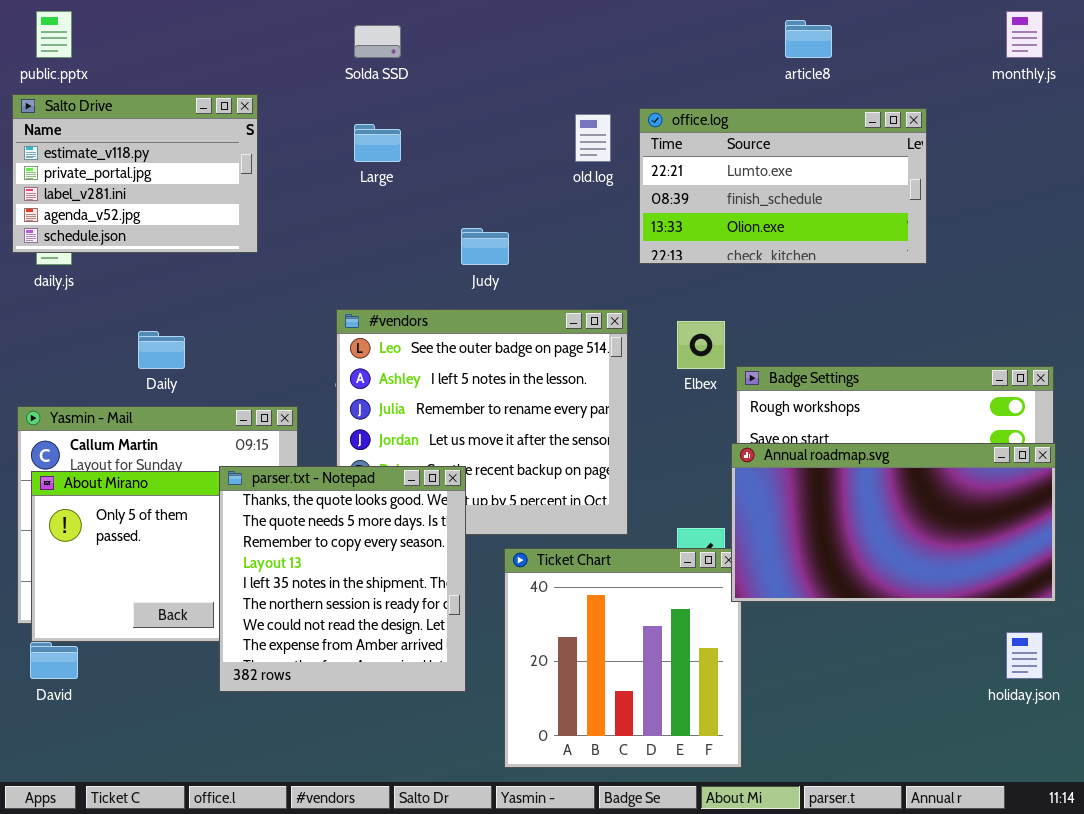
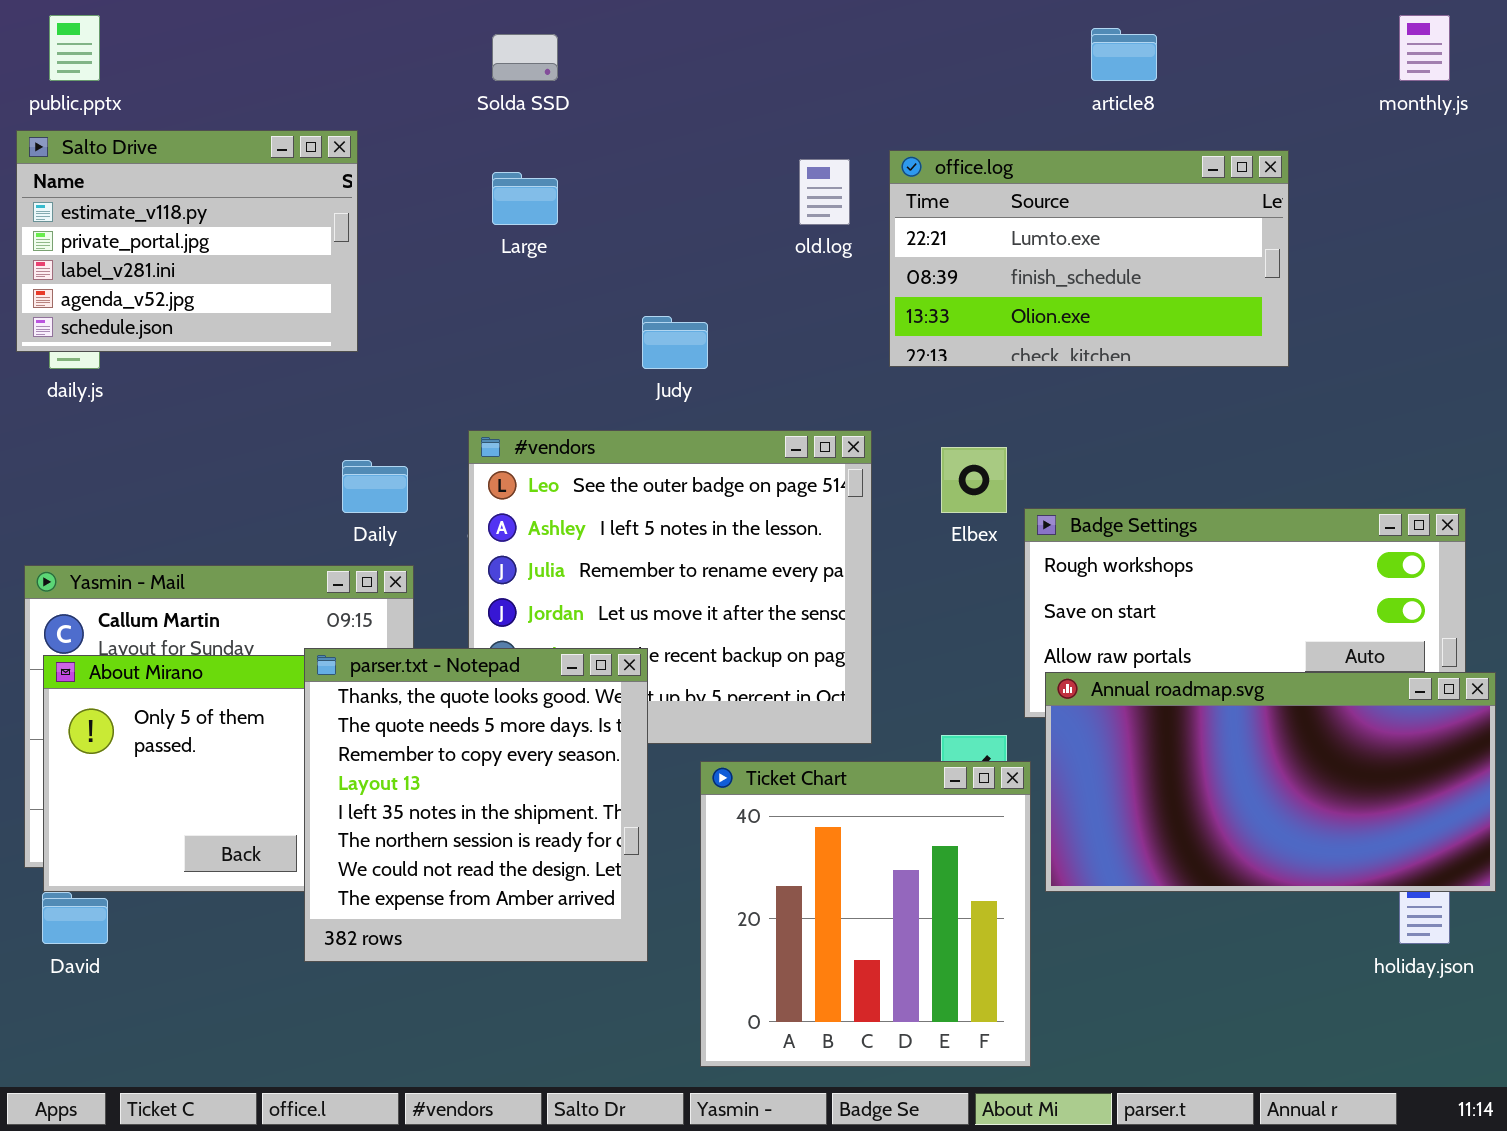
Daily: [138,331,185,369] -> [342,460,408,513], moved
Annual roadmap.svg: [731,443,1056,602] -> [1045,672,1496,892], moved

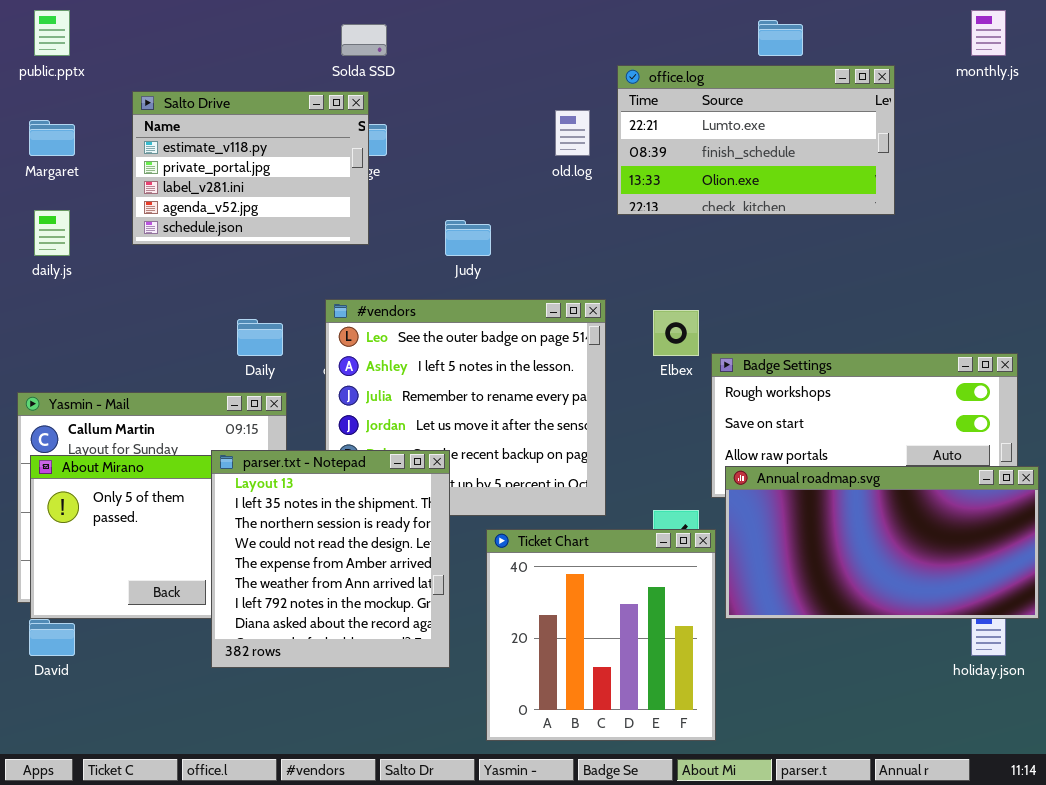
Salto Drive: [16,130,358,352] -> [132,91,369,245], moved
office.log: [889,150,1289,367] -> [617,65,895,215], moved
parser.txt - Notepad: [304,648,648,962] -> [211,450,450,668], scrolled down 3 rows

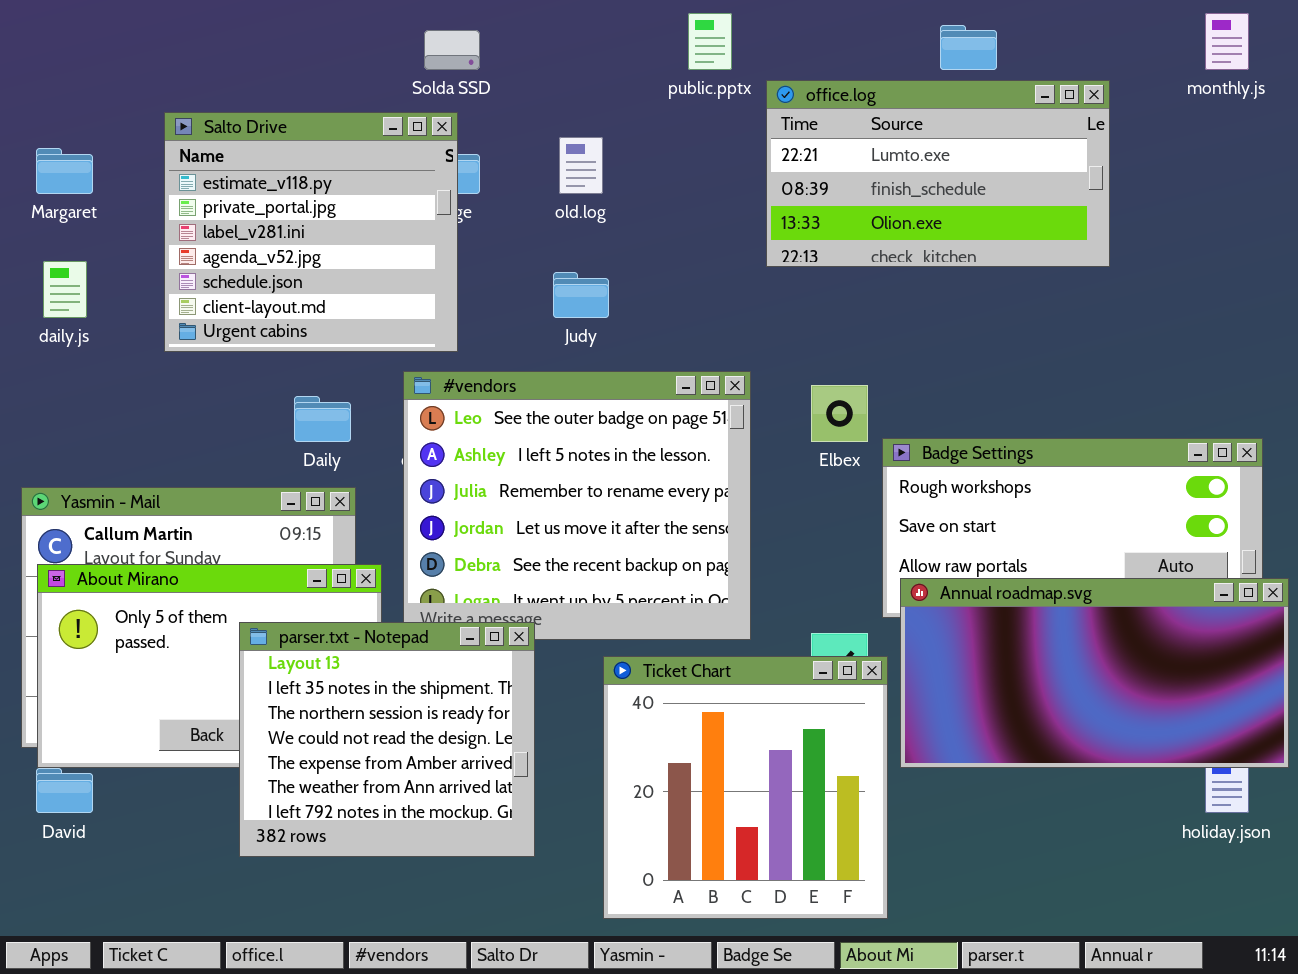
public.pptx: [34,10,70,56] -> [688,13,732,70], moved
Salto Drive: [132,91,369,245] -> [164,112,458,352], resized
old.log: [555,110,590,156] -> [559,137,603,194], moved
parser.txt - Notepad: [211,450,450,668] -> [239,622,535,857], moved, resized

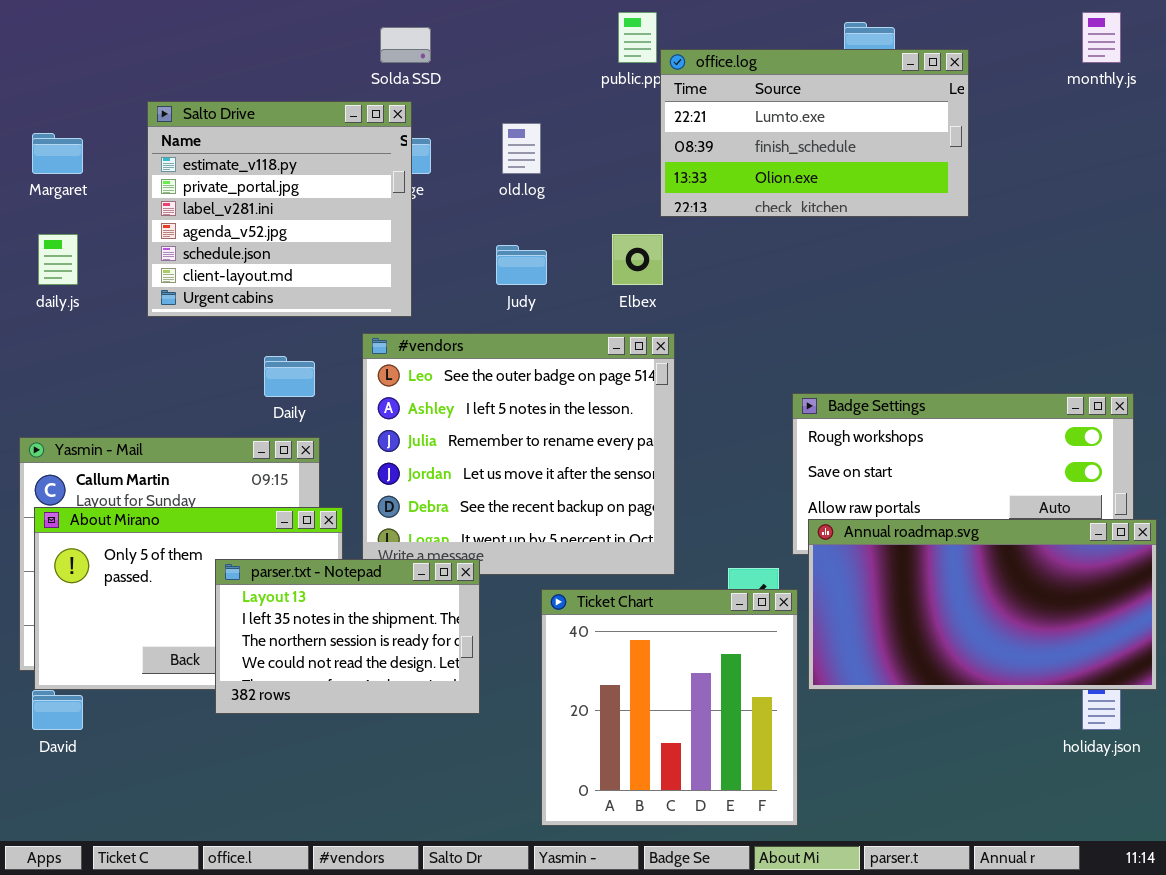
office.log: [766,80,1110,267] -> [660,49,969,217], moved
Elbex: [811,385,868,442] -> [612,234,663,285], moved
parser.txt - Notepad: [239,622,535,857] -> [215,559,480,714], resized

